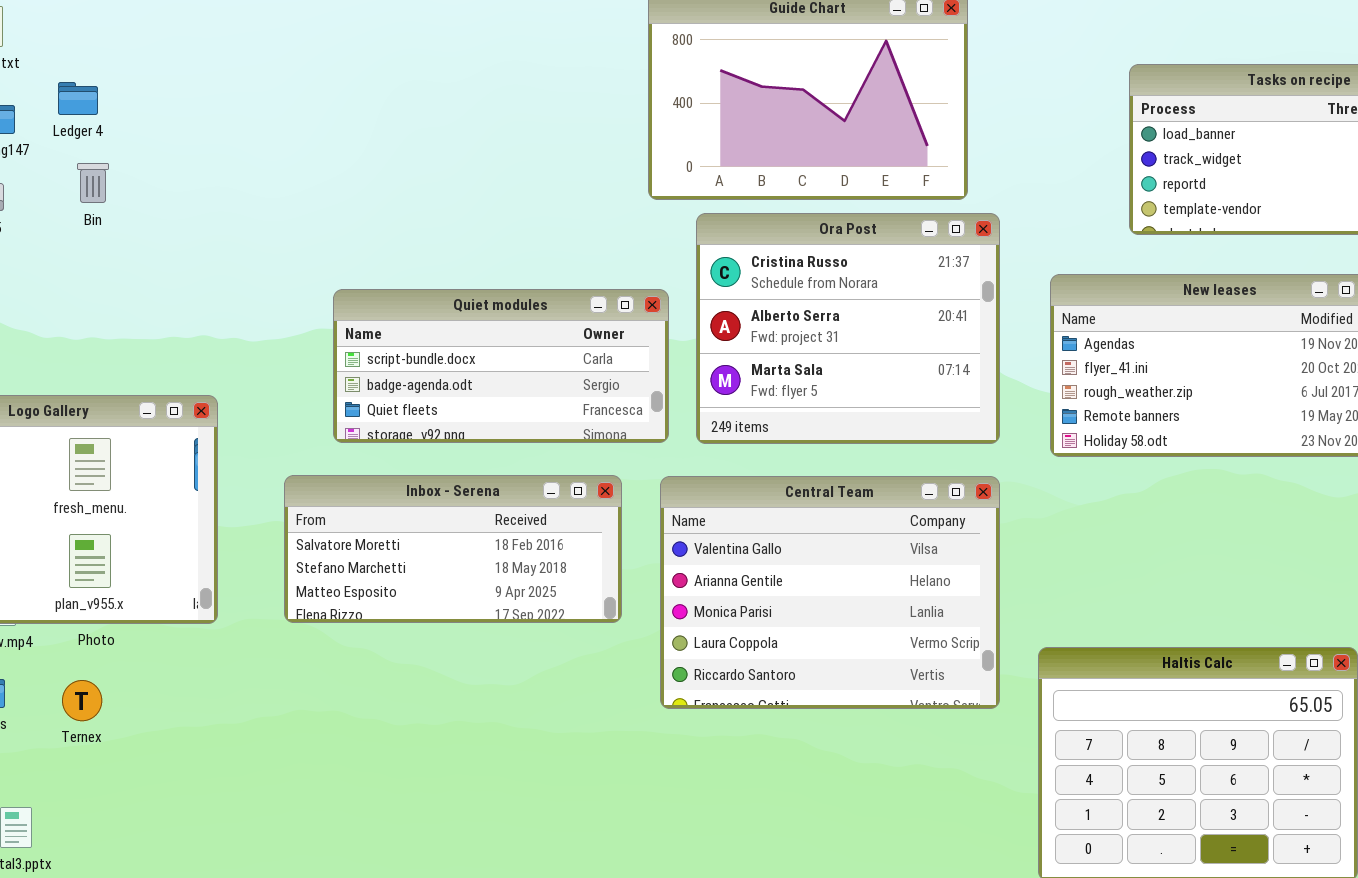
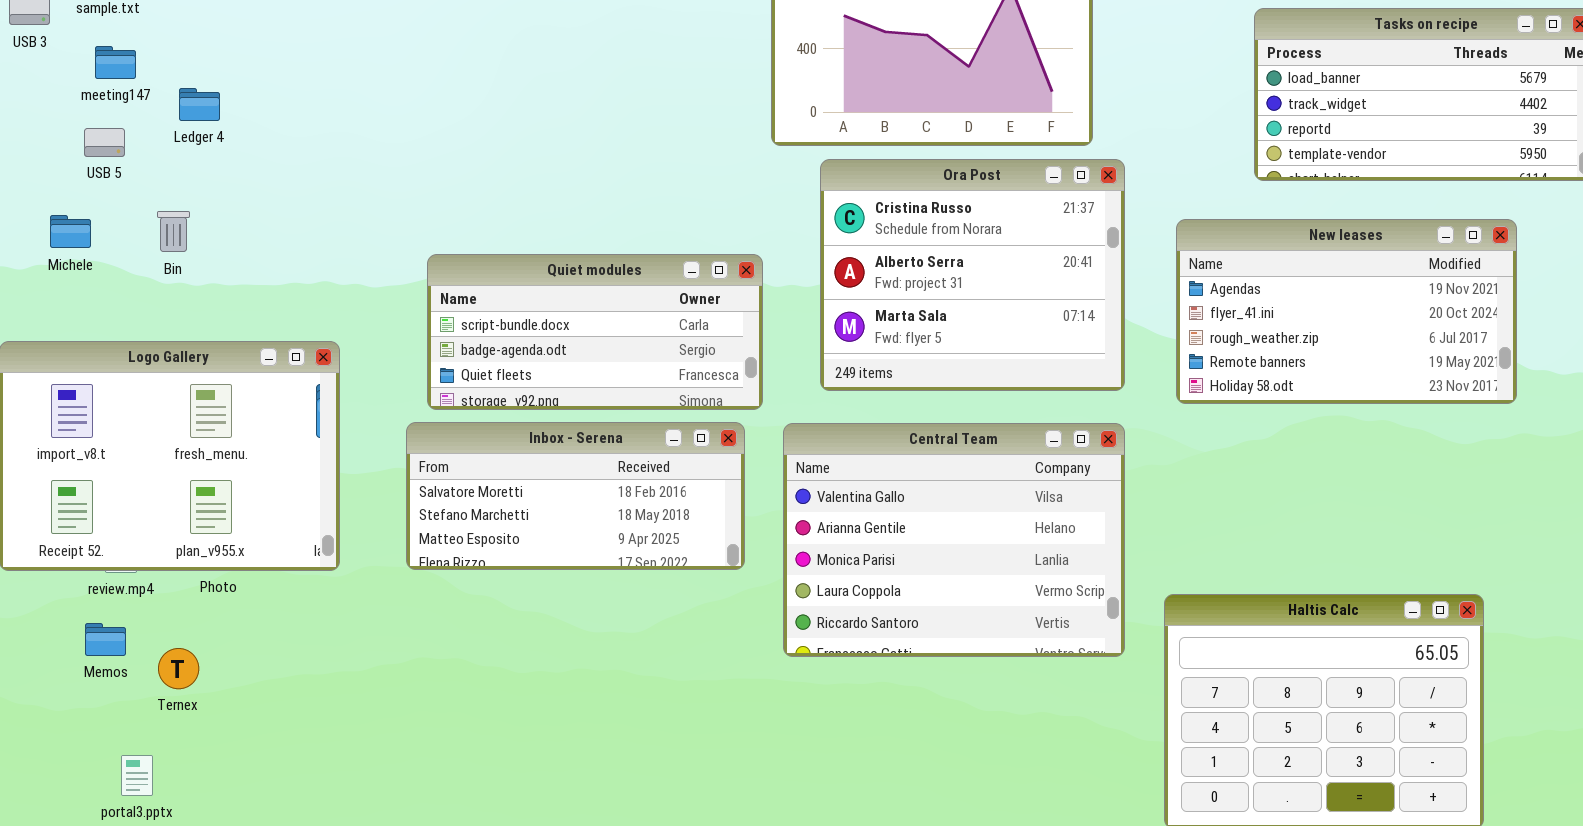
Ledger 4: [58,82,98,115] -> [179,88,220,121], moved
Bin: [77,163,109,203] -> [157,211,190,252], moved
Quiet modules: [333,289,669,443] -> [427,254,763,410], moved
Ternex: [62,680,102,721] -> [158,648,199,689], moved

